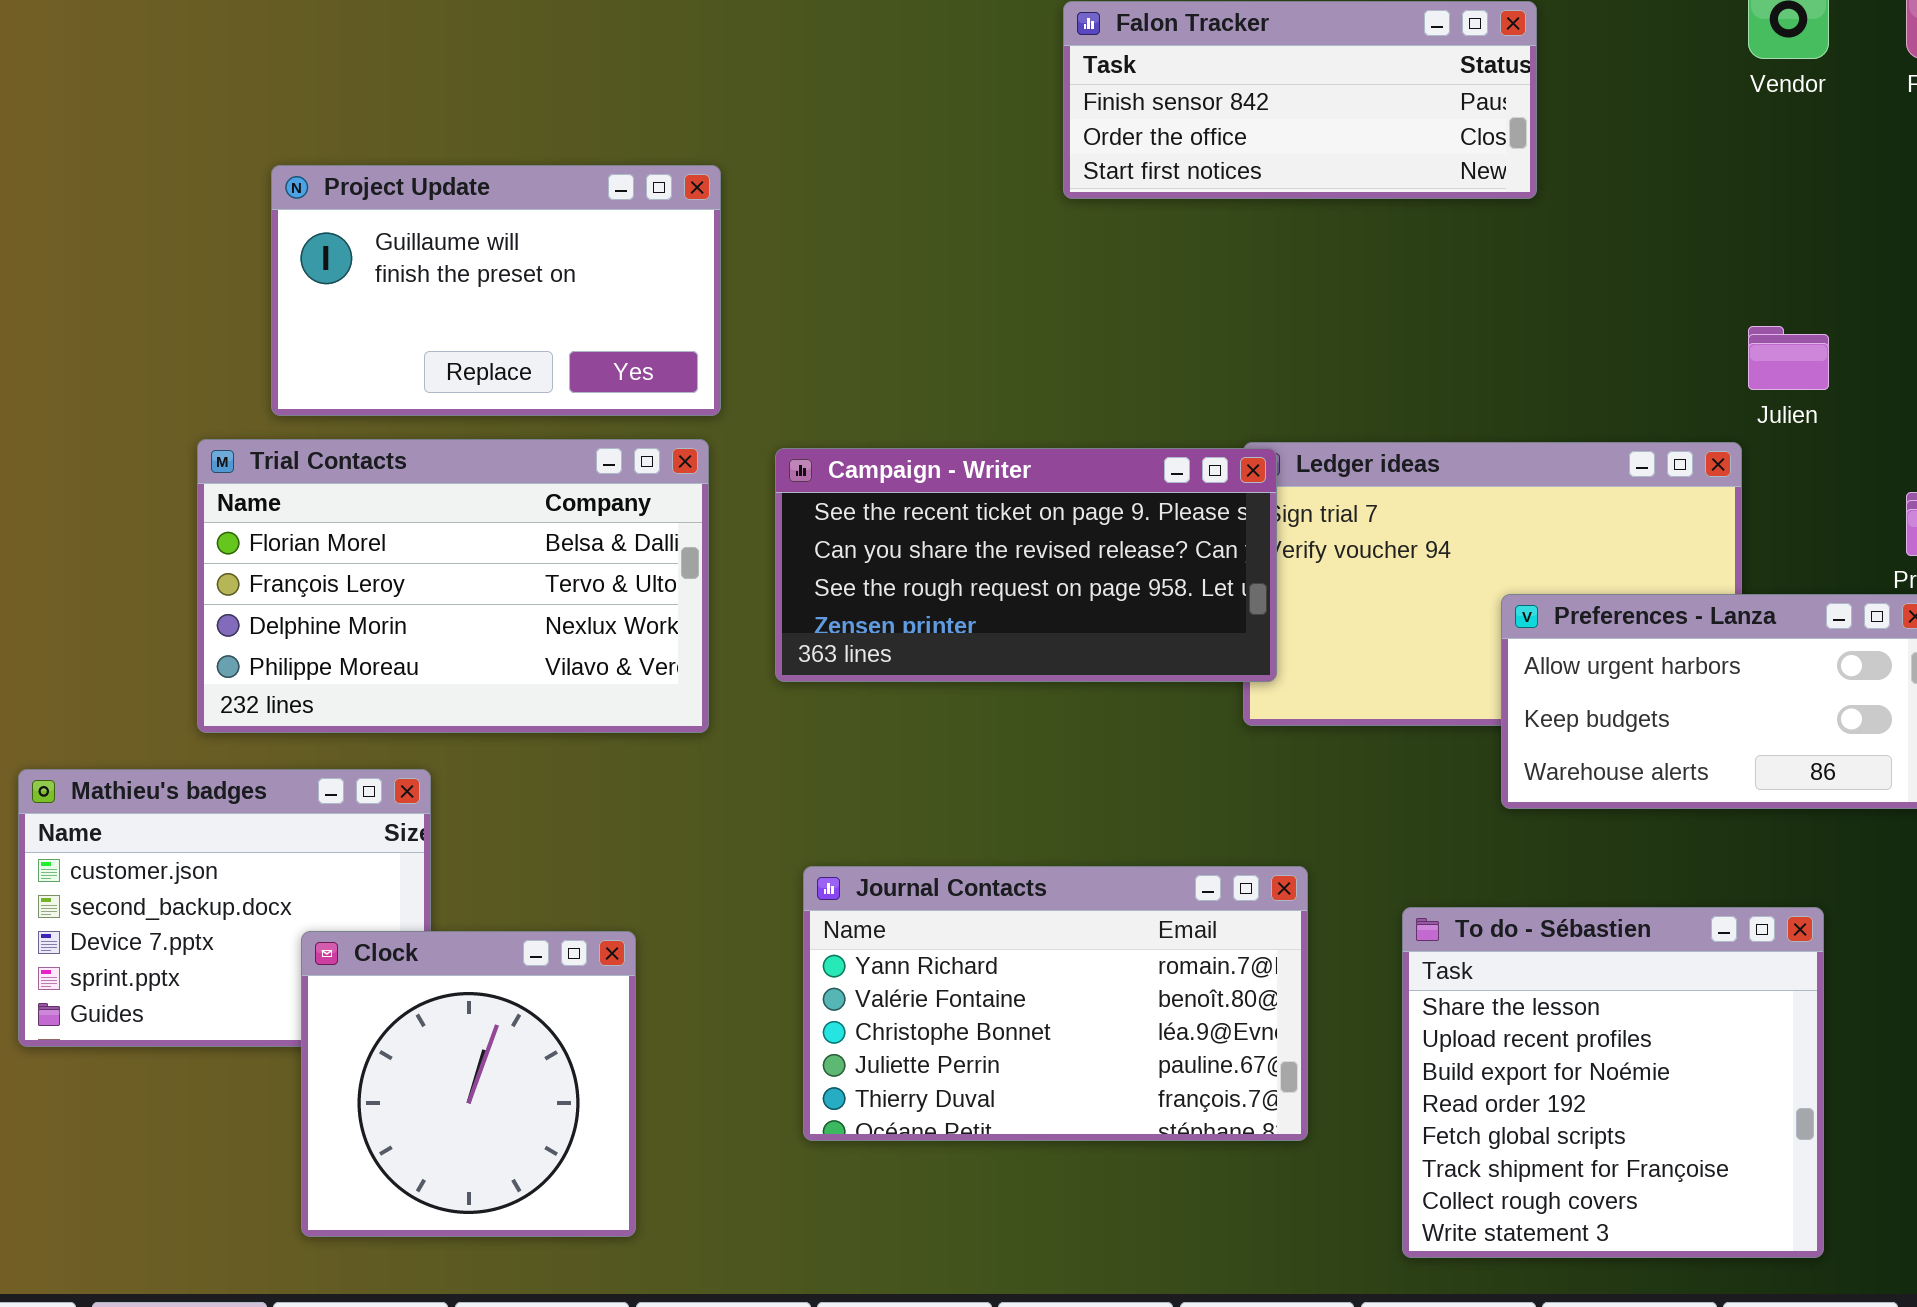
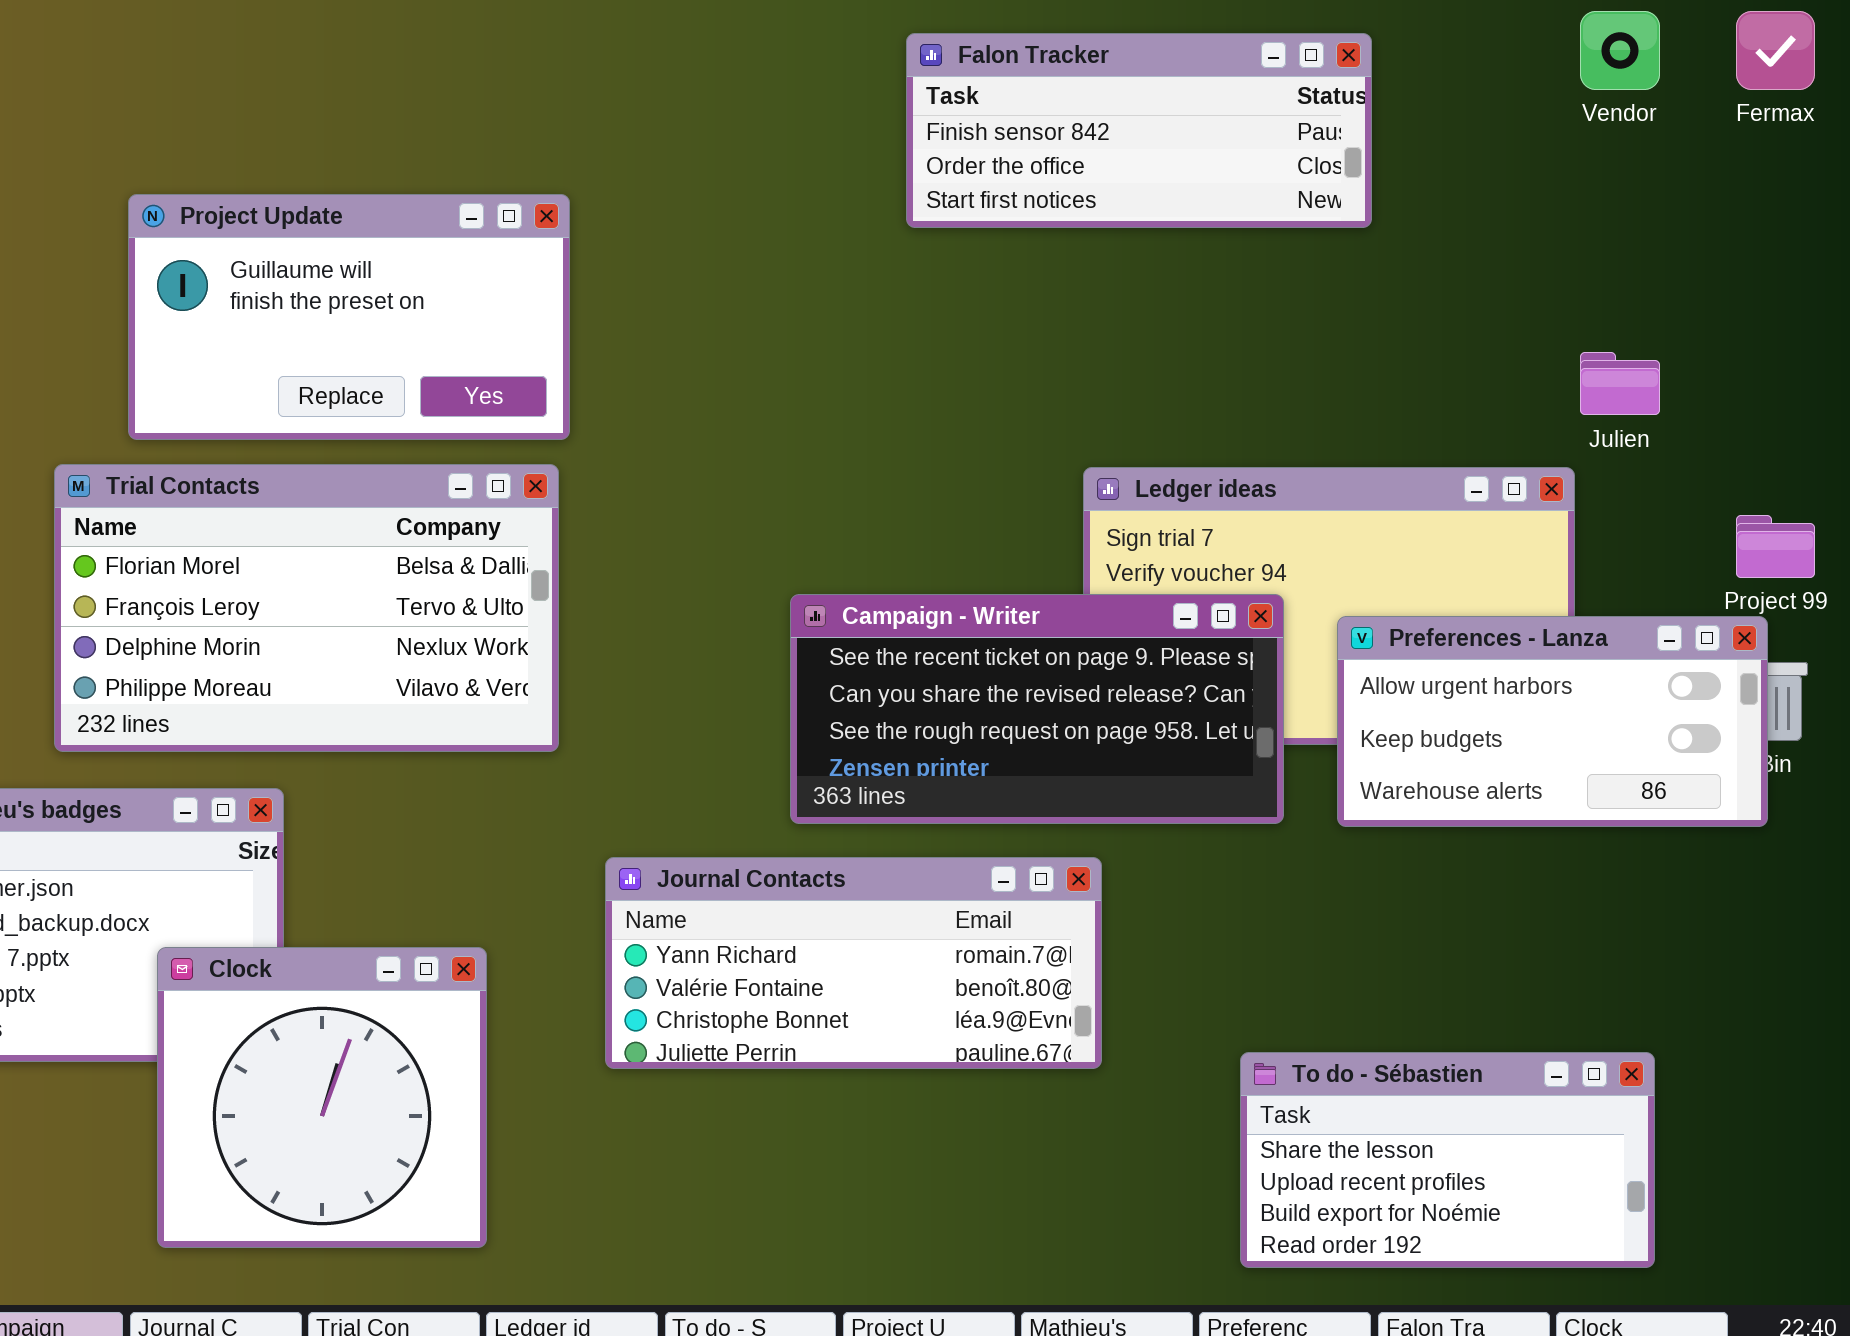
Campaign - Writer: [775,448,1277,682] -> [790,594,1284,824], moved
Journal Contacts: [803,866,1308,1141] -> [605,857,1102,1069], moved, resized
To do - Sébastien: [1402,907,1824,1258] -> [1240,1052,1655,1268], resized

